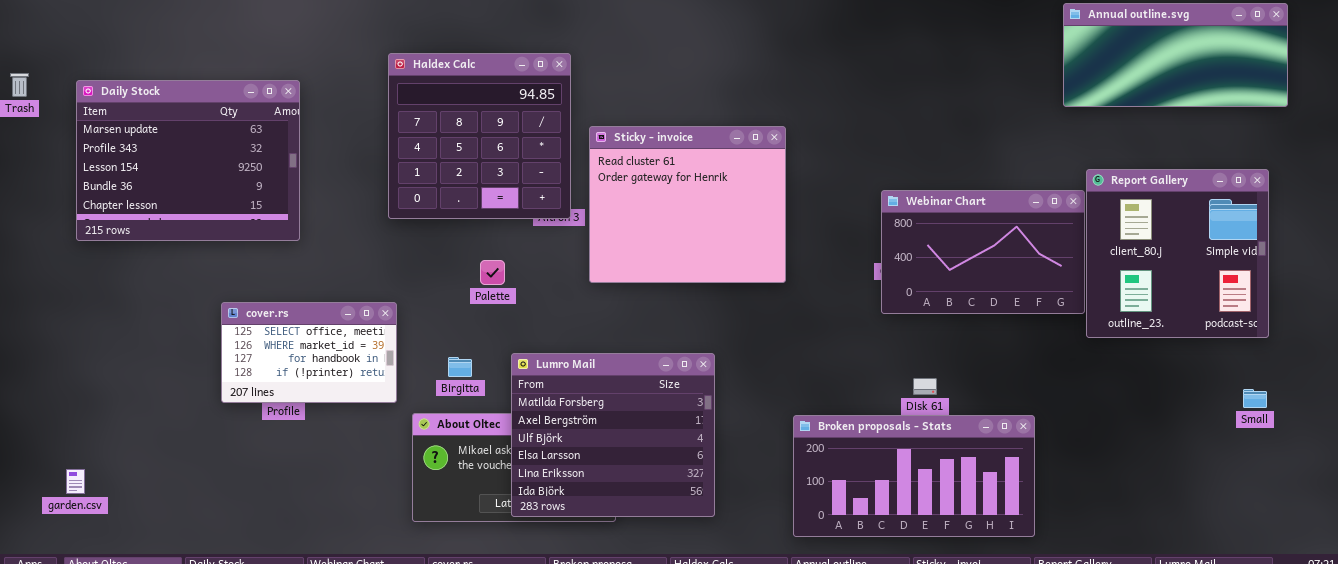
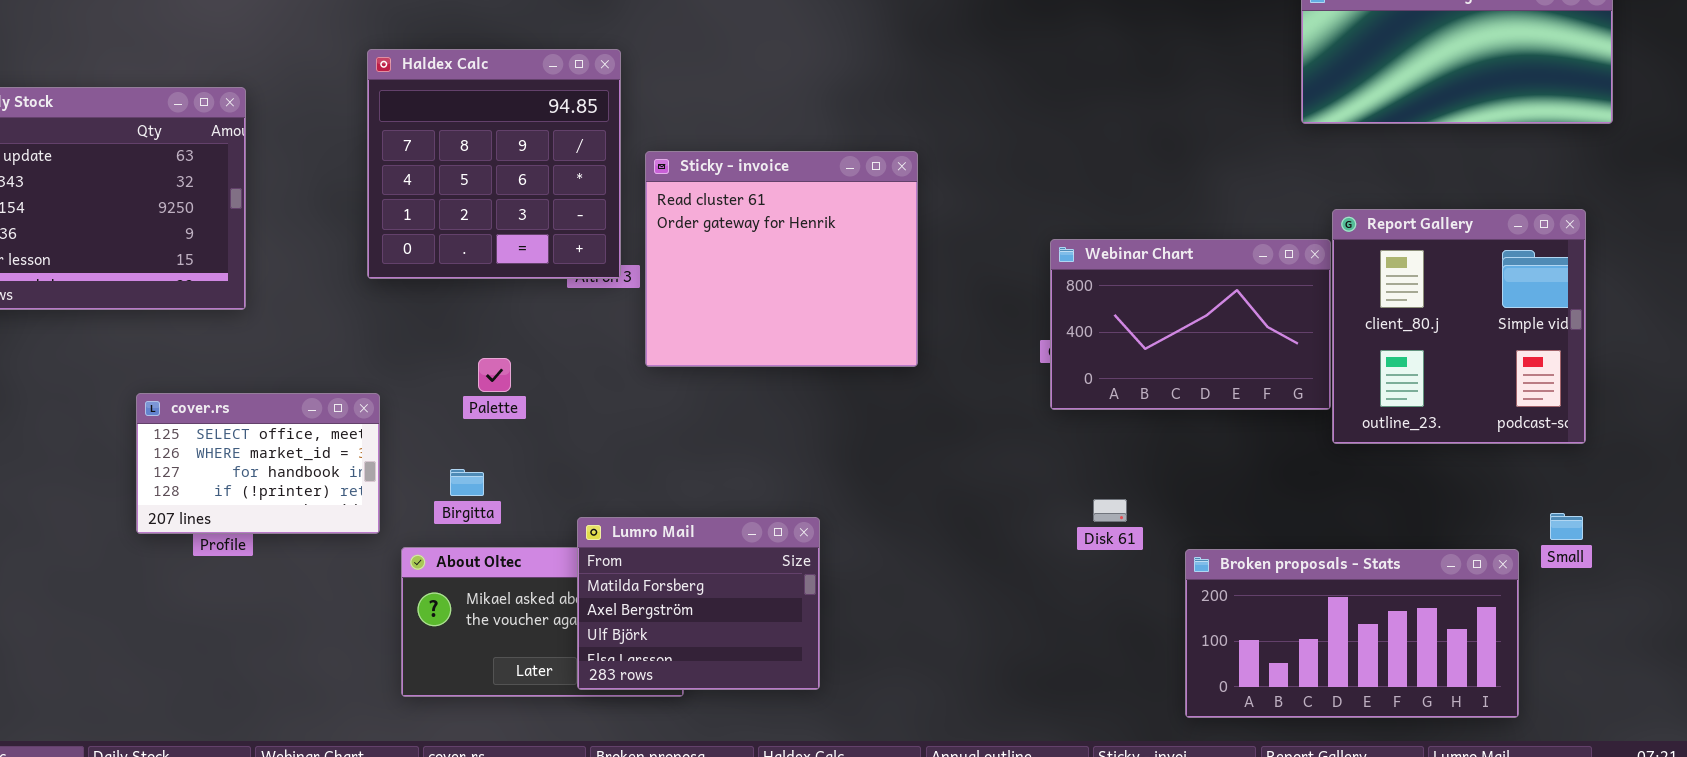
Palette: [480,260,505,285] -> [478,358,511,392], moved
Lumro Mail: [511,353,715,517] -> [577,517,820,690], resized
Broken proposals - Stats: [793,415,1035,537] -> [1185,549,1519,718], moved

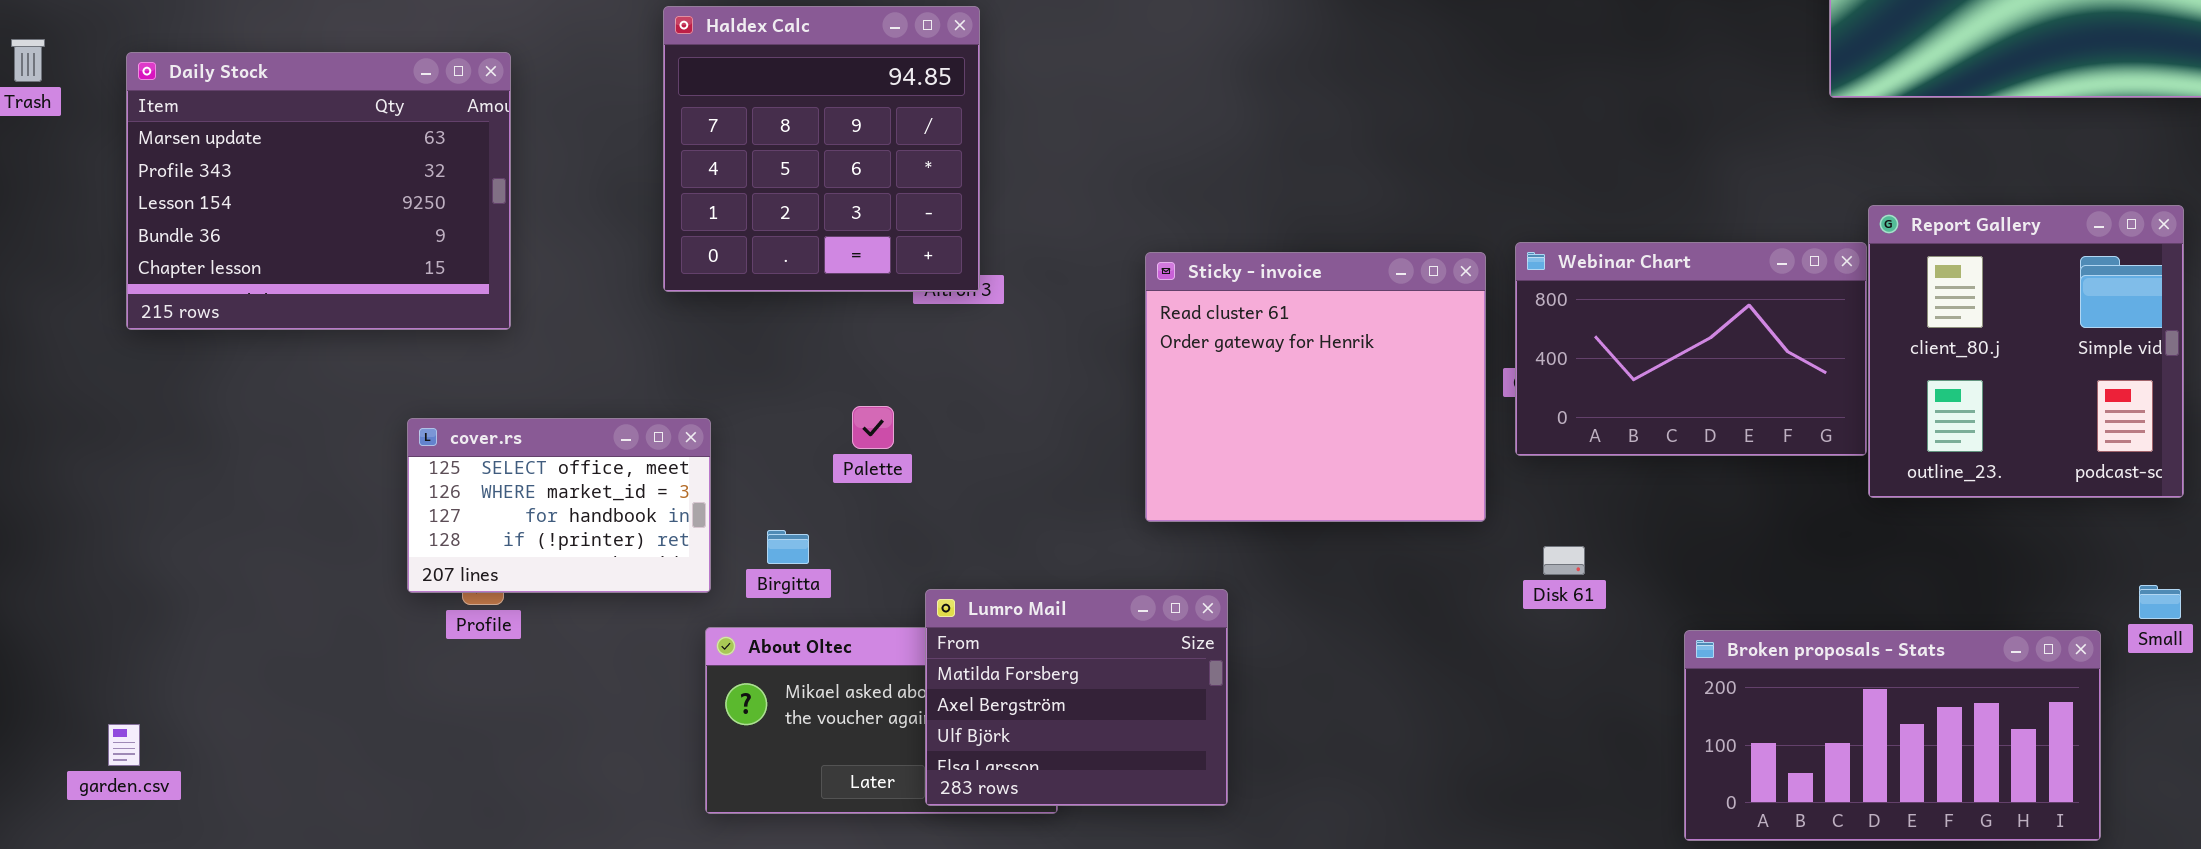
Sticky - invoice: [645,151,918,367] -> [1145,252,1486,522], moved
Palette: [478,358,511,392] -> [852,406,894,449], moved
cover.rs: [136,393,380,534] -> [407,418,711,593], moved
Disk 61: [1093,499,1127,522] -> [1543,546,1585,575], moved

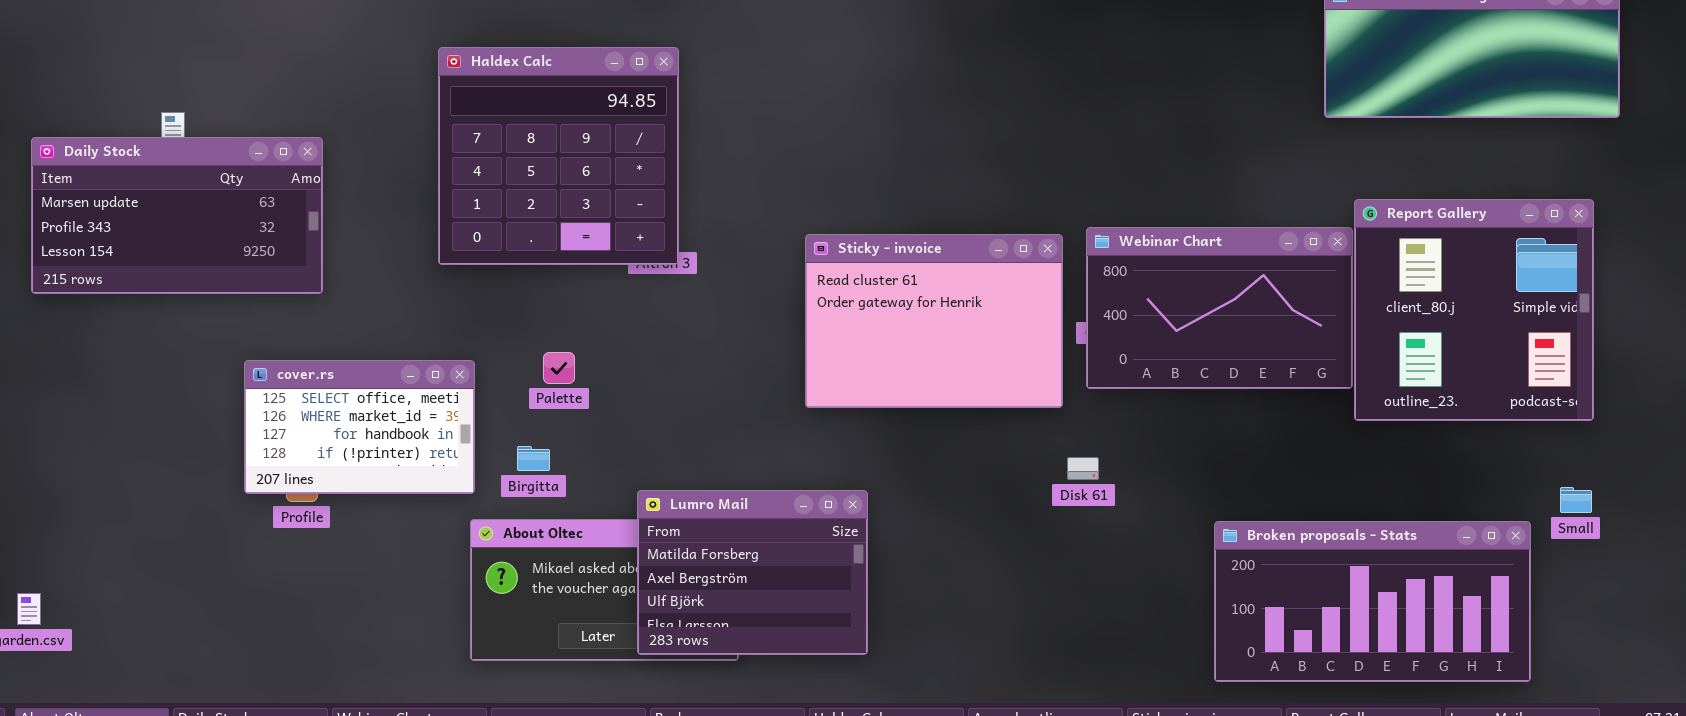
Daily Stock: [126,52,511,330] -> [31,137,323,294], resized
Sticky - invoice: [1145,252,1486,522] -> [805,234,1063,408], resized
Palette: [852,406,894,449] -> [543,352,575,384], moved
Disk 61: [1543,546,1585,575] -> [1067,457,1099,480], moved

